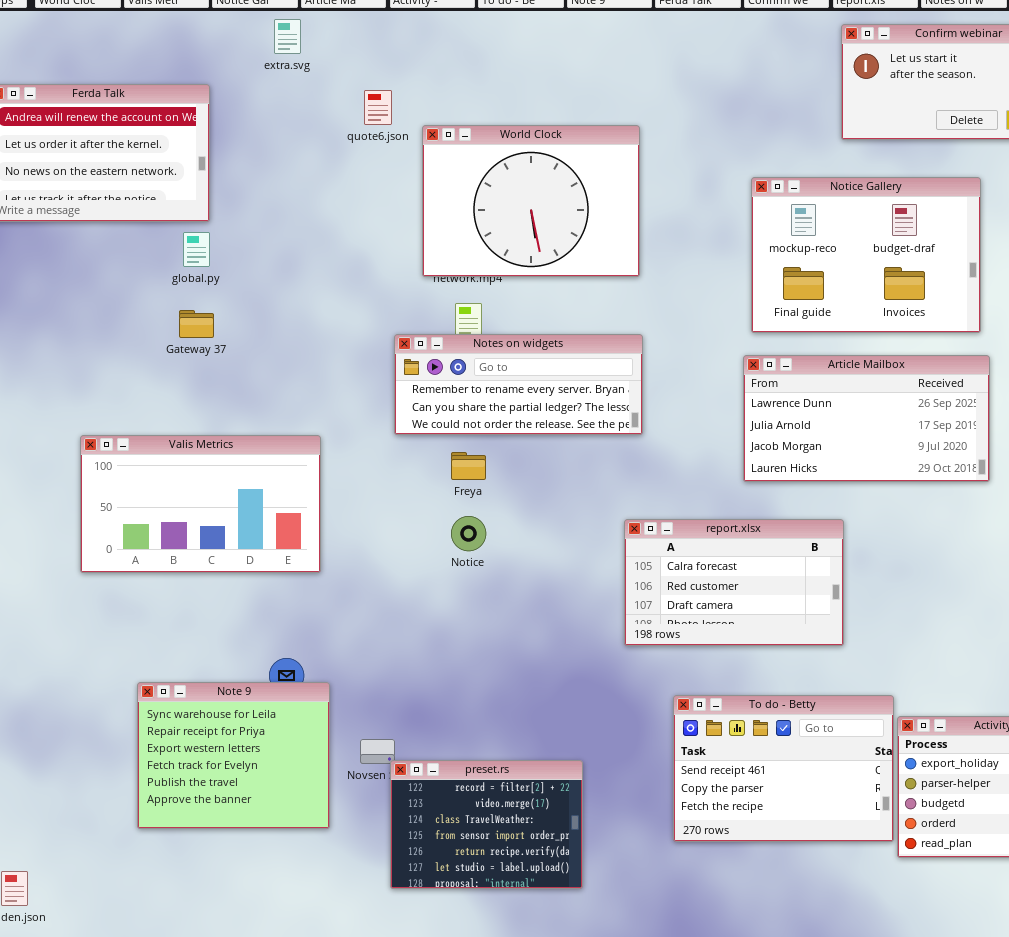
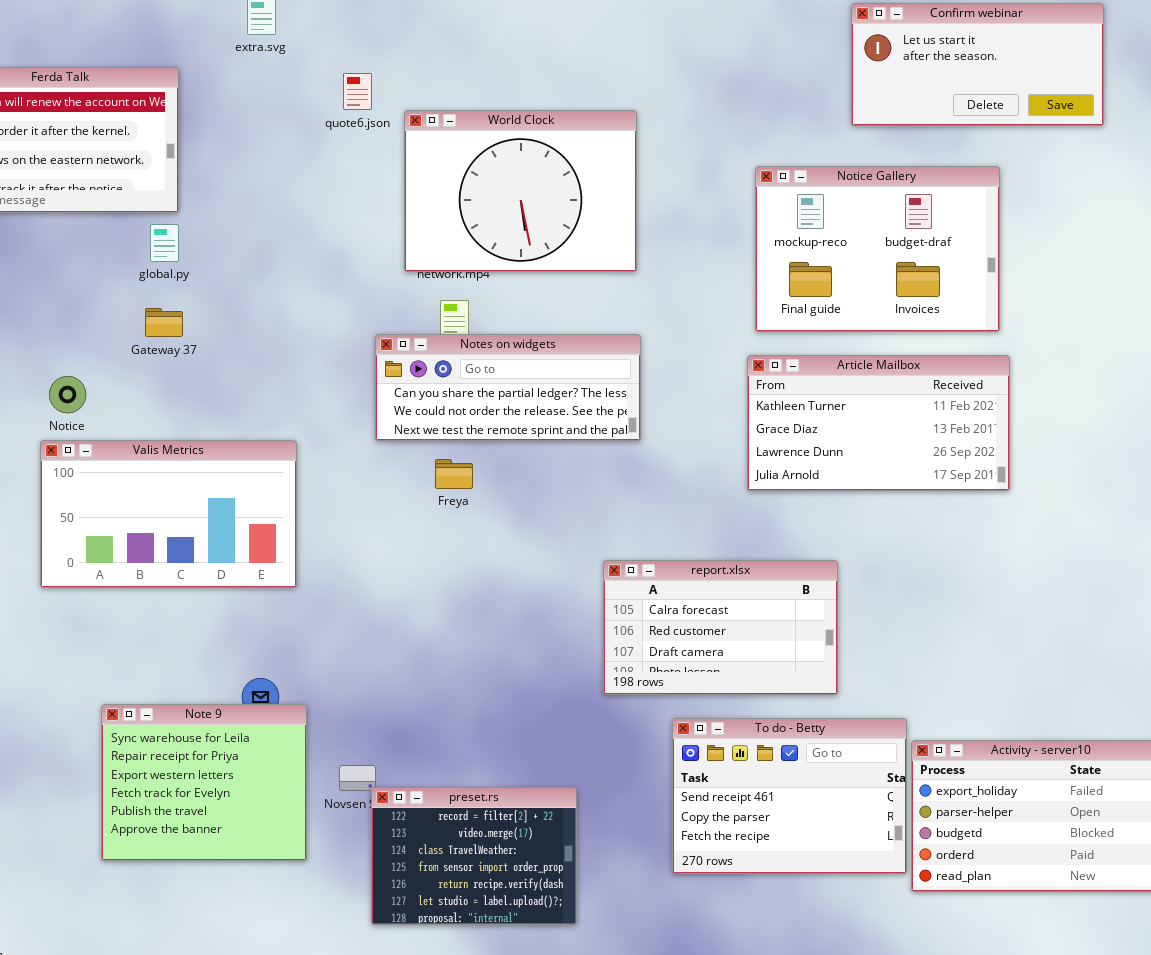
Notes on widgets: [394,334,643,435] -> [375,334,641,441], scrolled down 1 row
Article Mailbox: [743,355,990,482] -> [747,355,1010,491], scrolled up 2 rows
Notice: [451,516,486,551] -> [49,376,86,413], moved
report.xlsx: [624,519,844,646] -> [603,560,838,695], moved

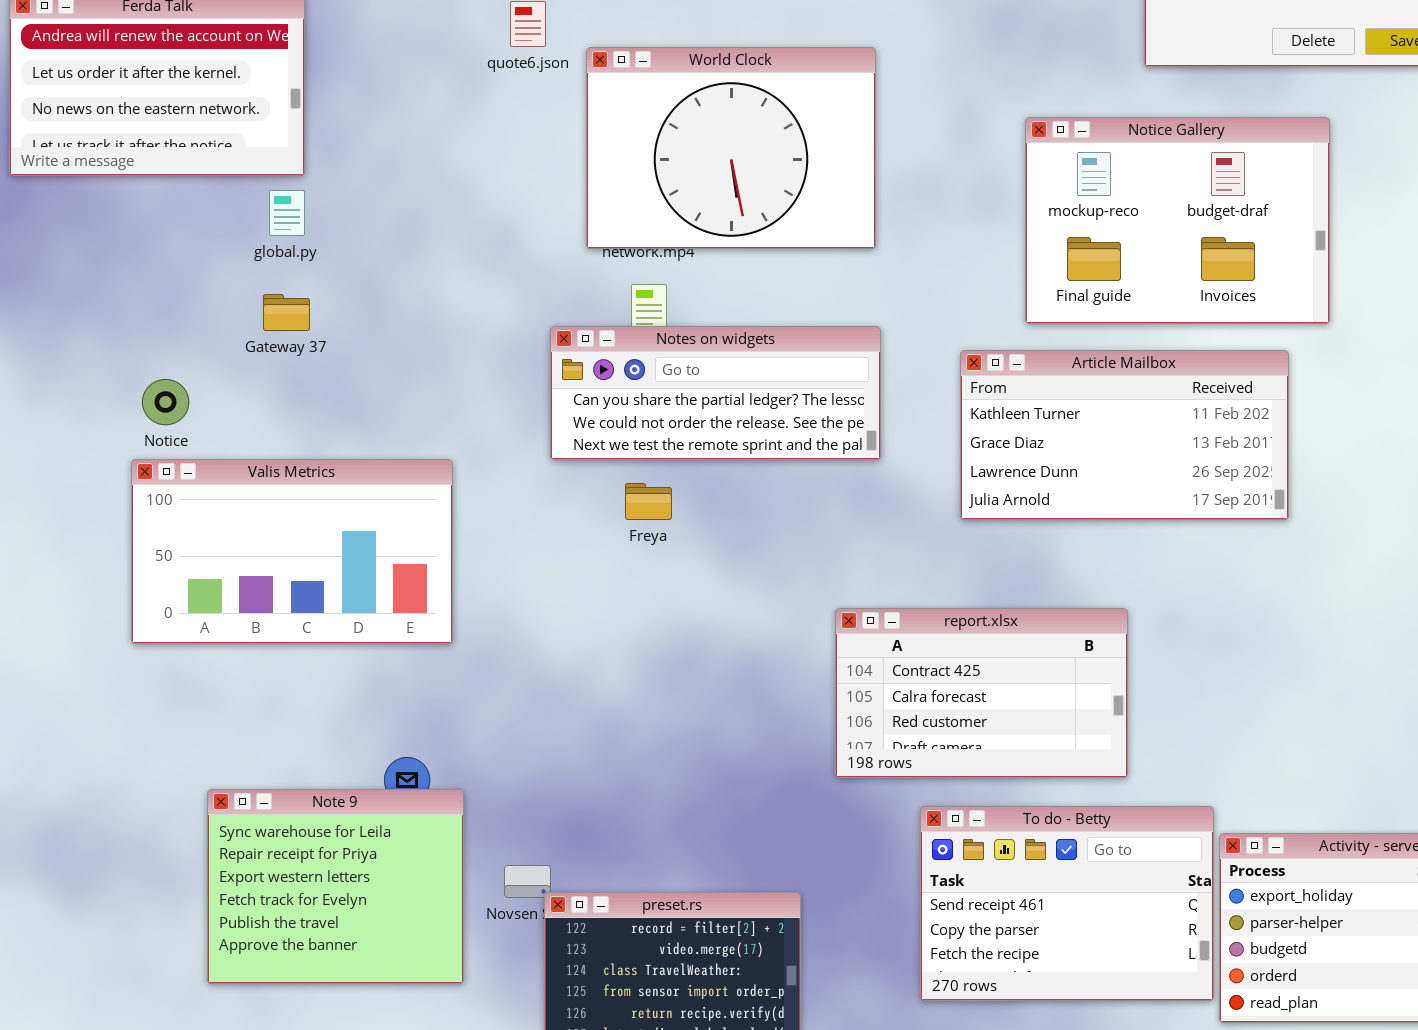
Article Mailbox: [747,355,1010,491] -> [960,350,1289,520], moved
report.xlsx: [603,560,838,695] -> [835,608,1128,778], scrolled up 1 row

